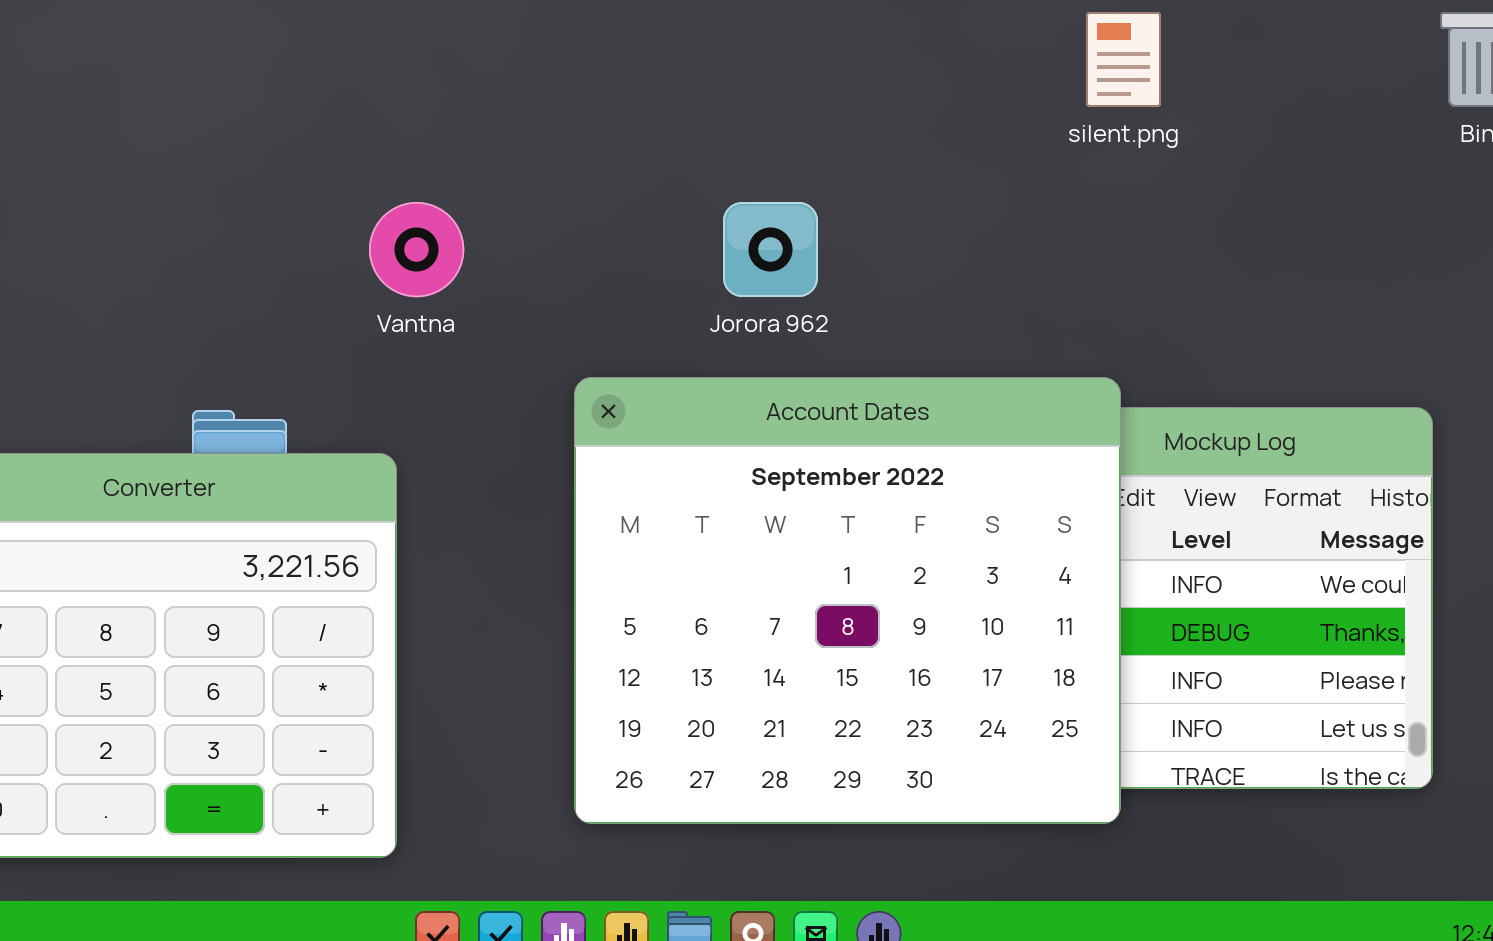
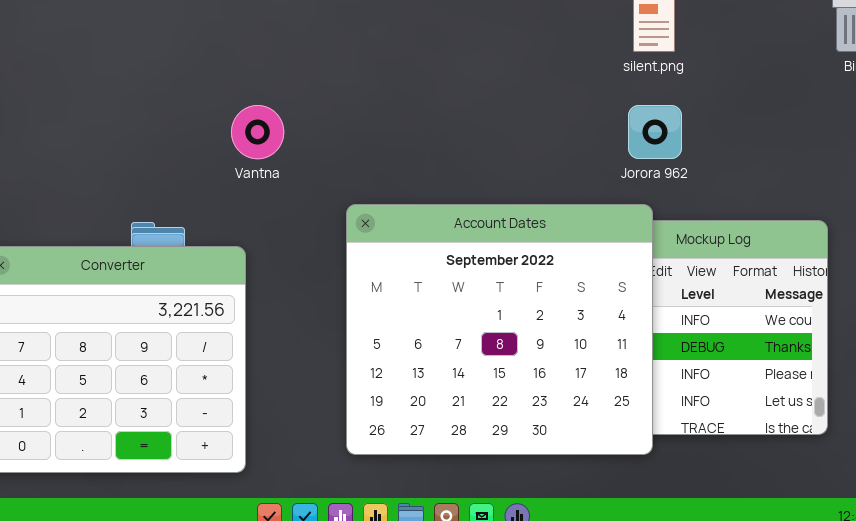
Jorora 962: [723,202,818,297] -> [628,105,682,159], moved

